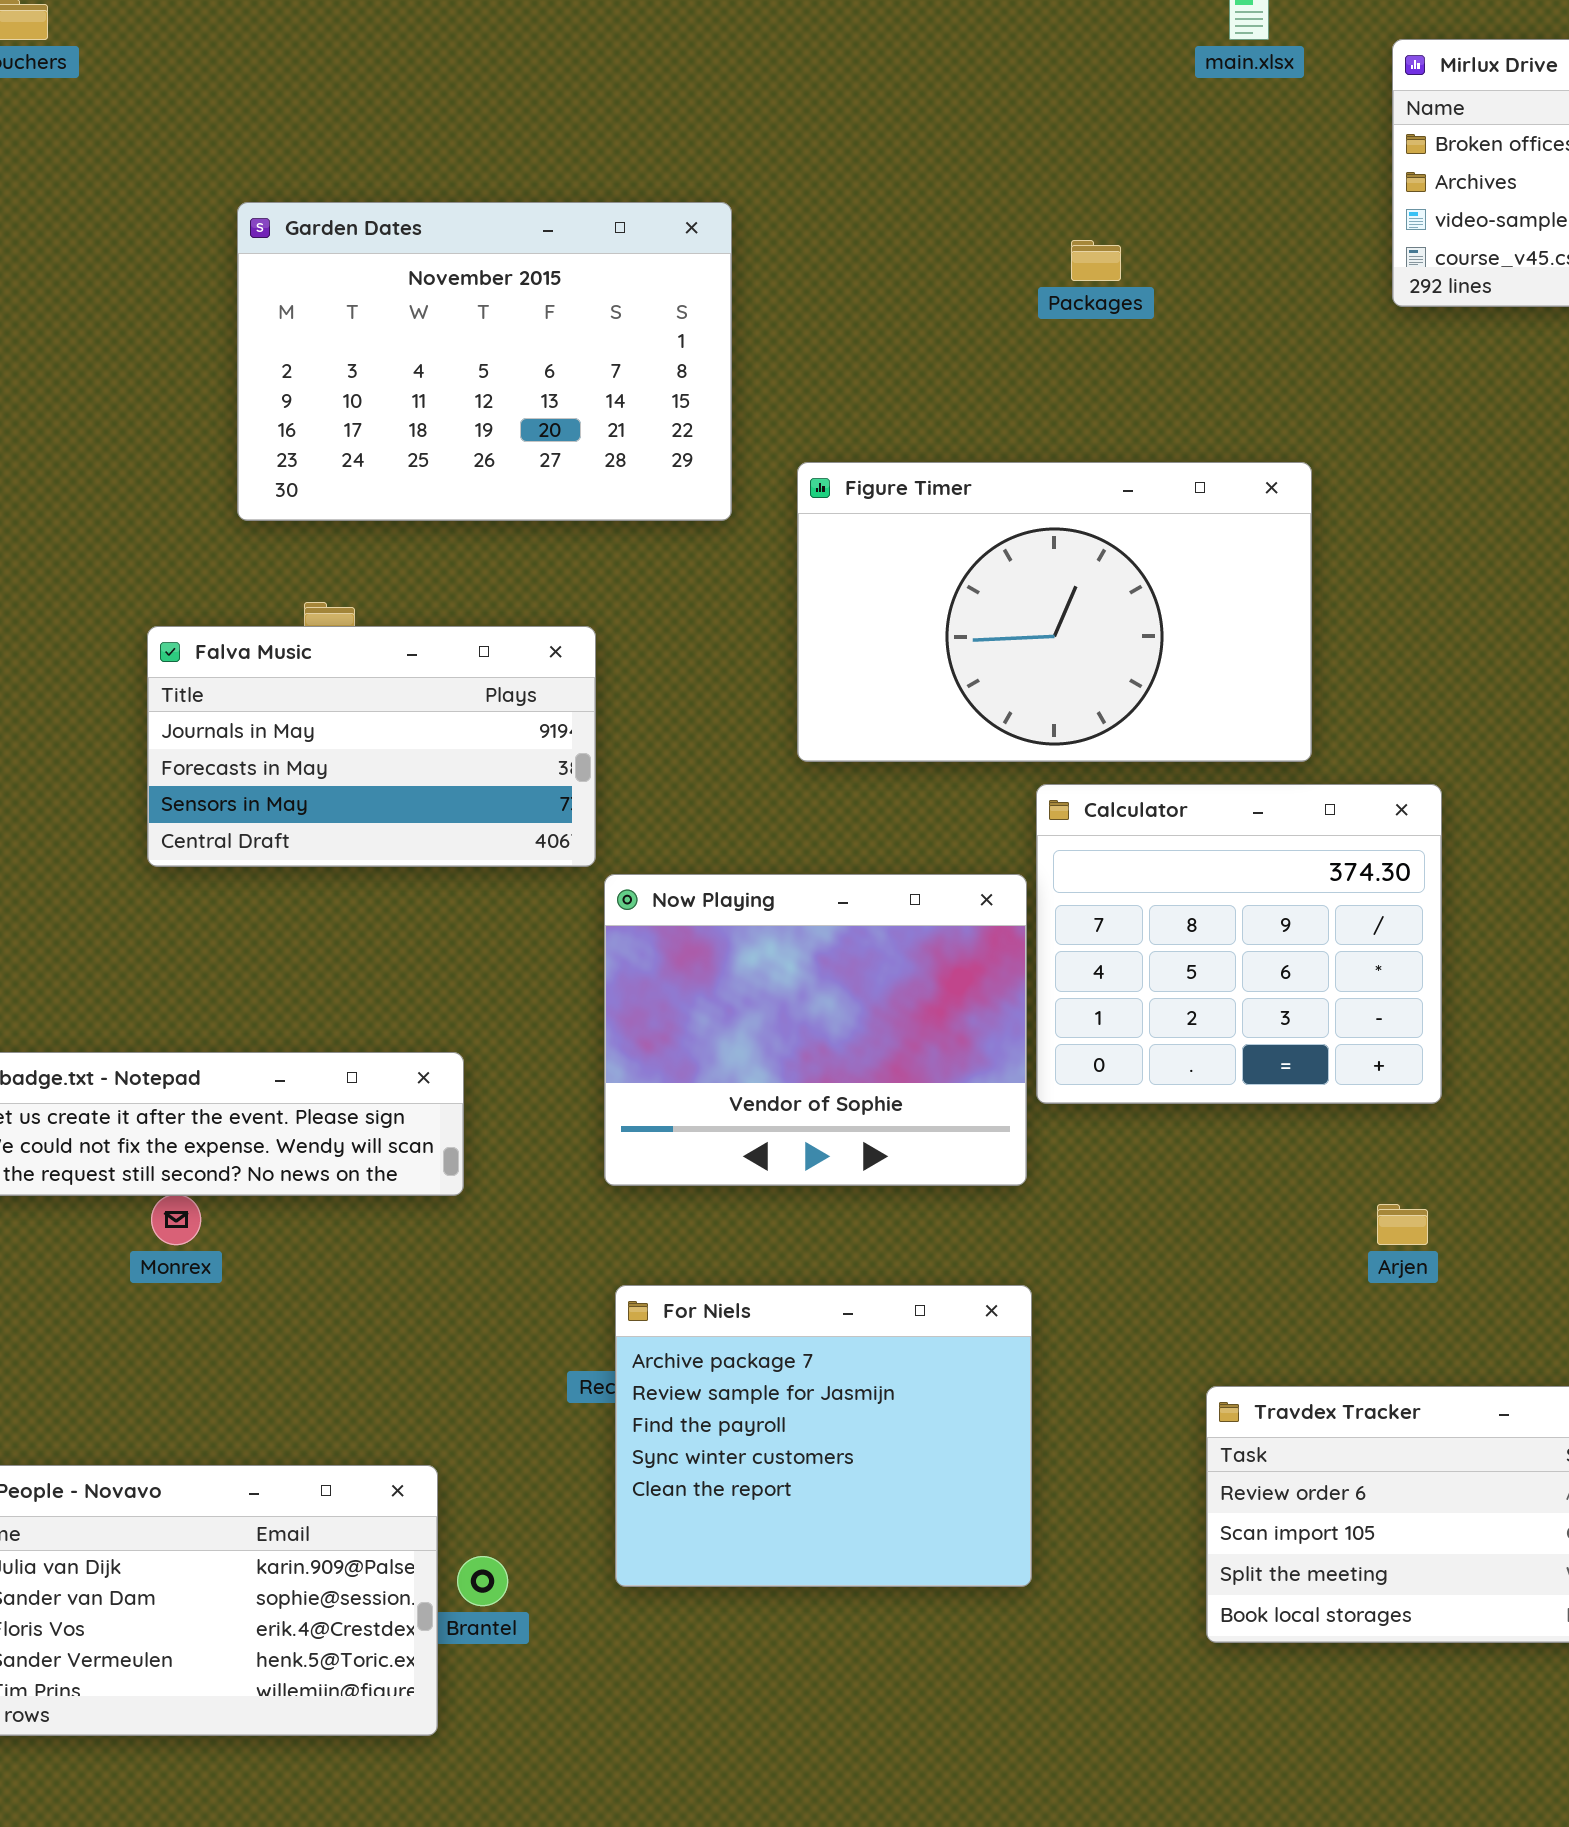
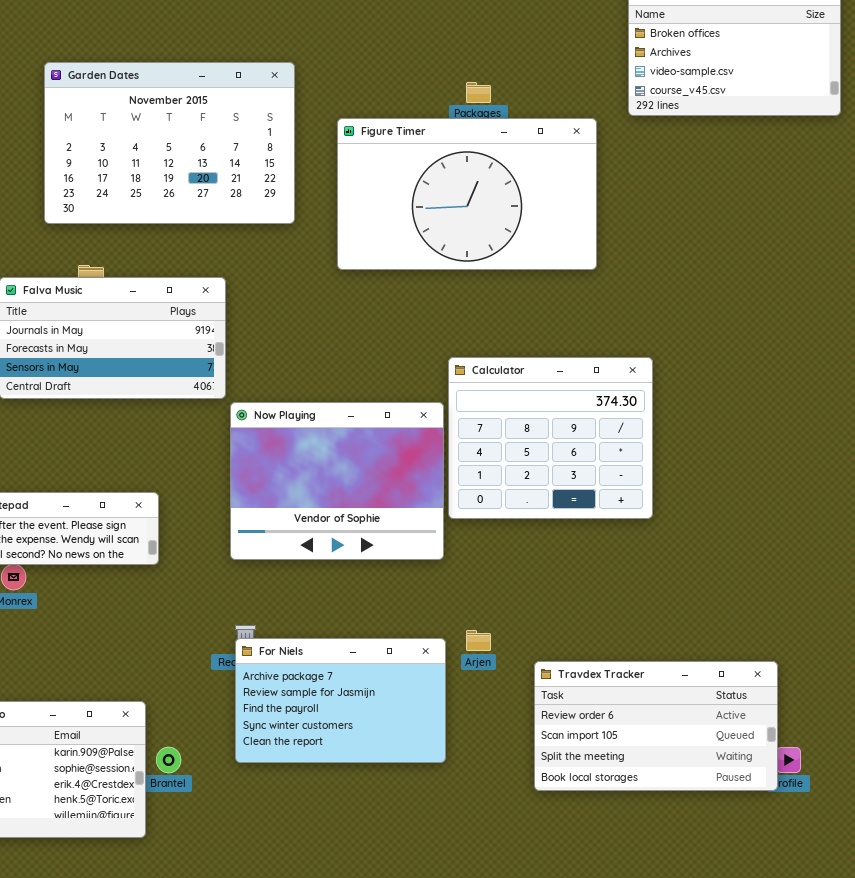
Figure Timer: [797,462,1312,762] -> [337,118,597,270], moved
Arjen: [1377,1204,1428,1245] -> [466,630,491,651], moved
For Niels: [615,1285,1032,1587] -> [235,638,446,763], resized

